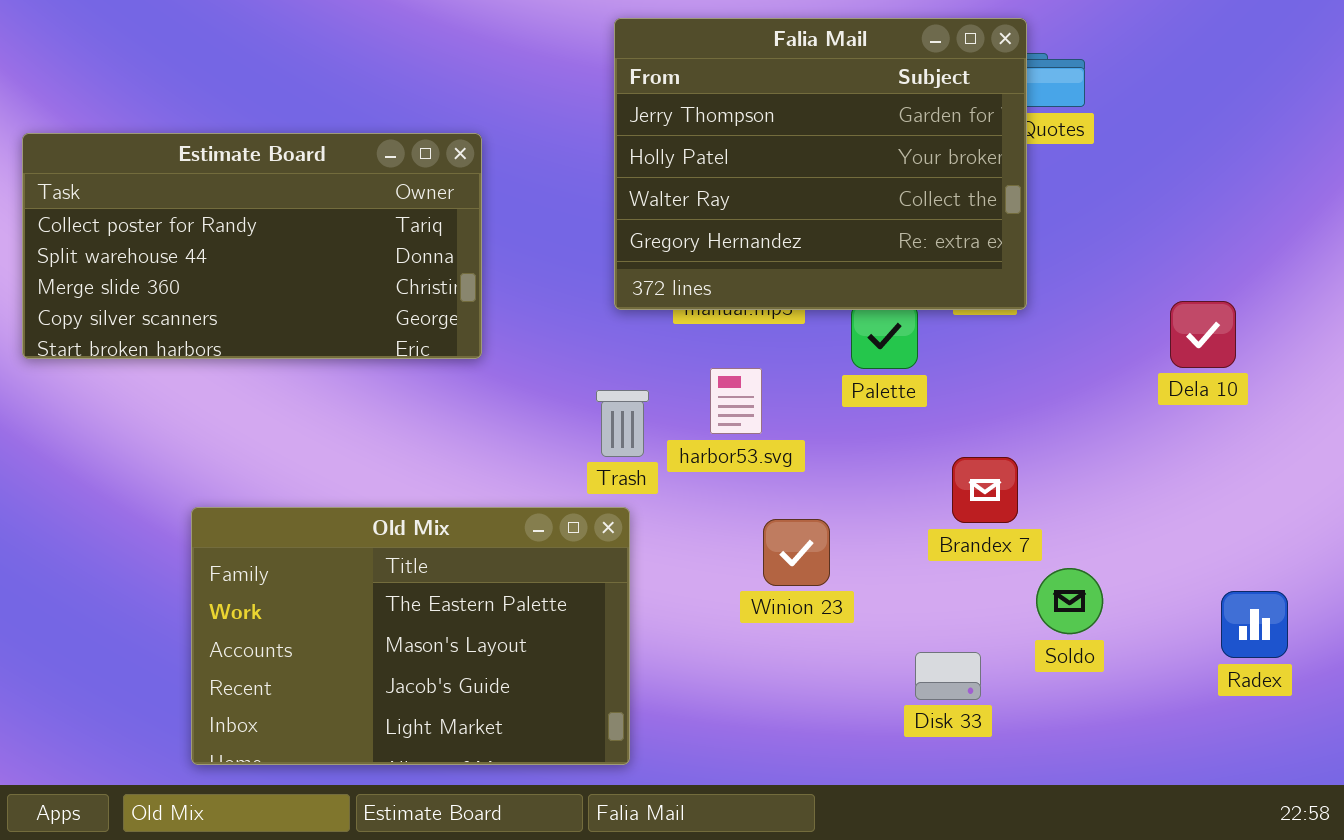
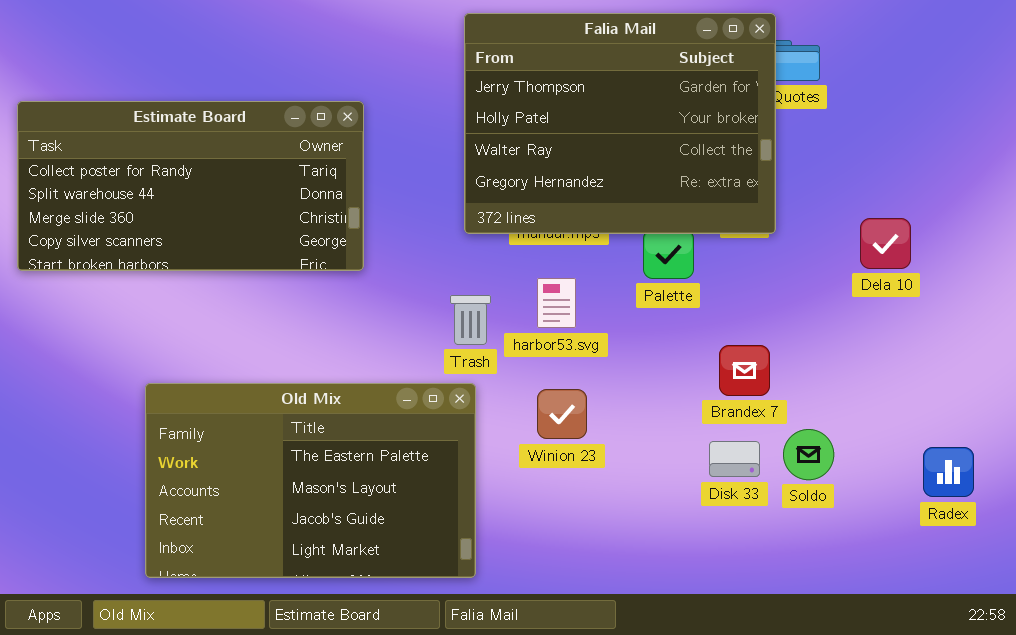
Dela 10: [1170,301,1236,368] -> [860,218,911,269], moved
Winion 23: [763,519,830,586] -> [537,389,587,439], moved
Disk 33: [915,652,981,700] -> [709,441,760,477], moved

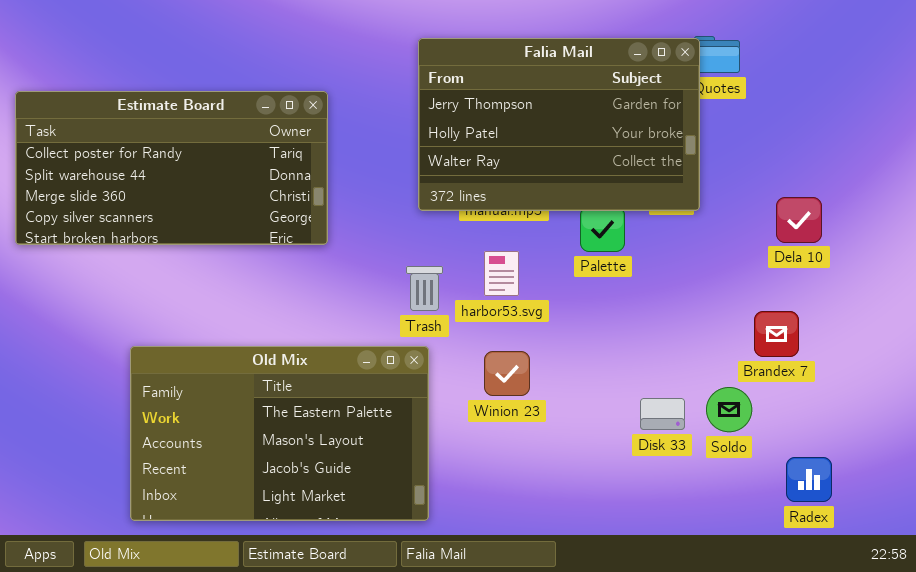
Falia Mail: [464,13,776,234] -> [418,38,700,211], resized
Brandex 7: [719,345,770,396] -> [754,311,799,357], moved
Radex: [923,447,974,497] -> [786,457,832,502], moved

